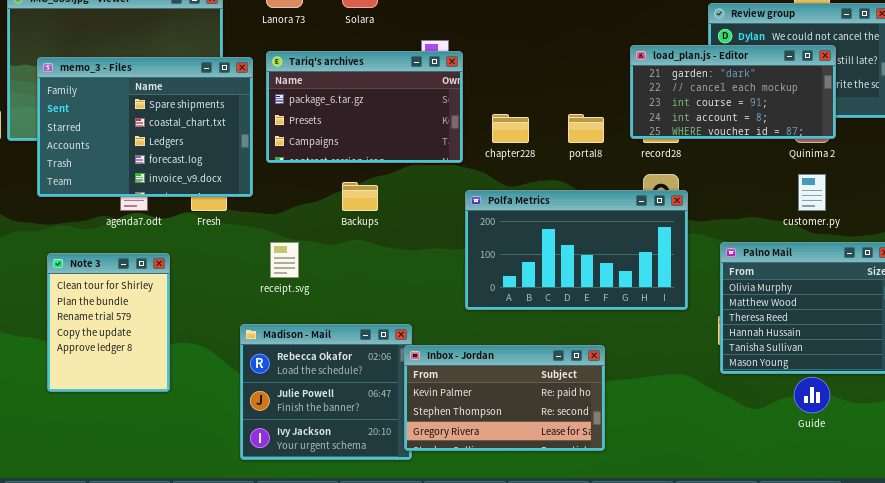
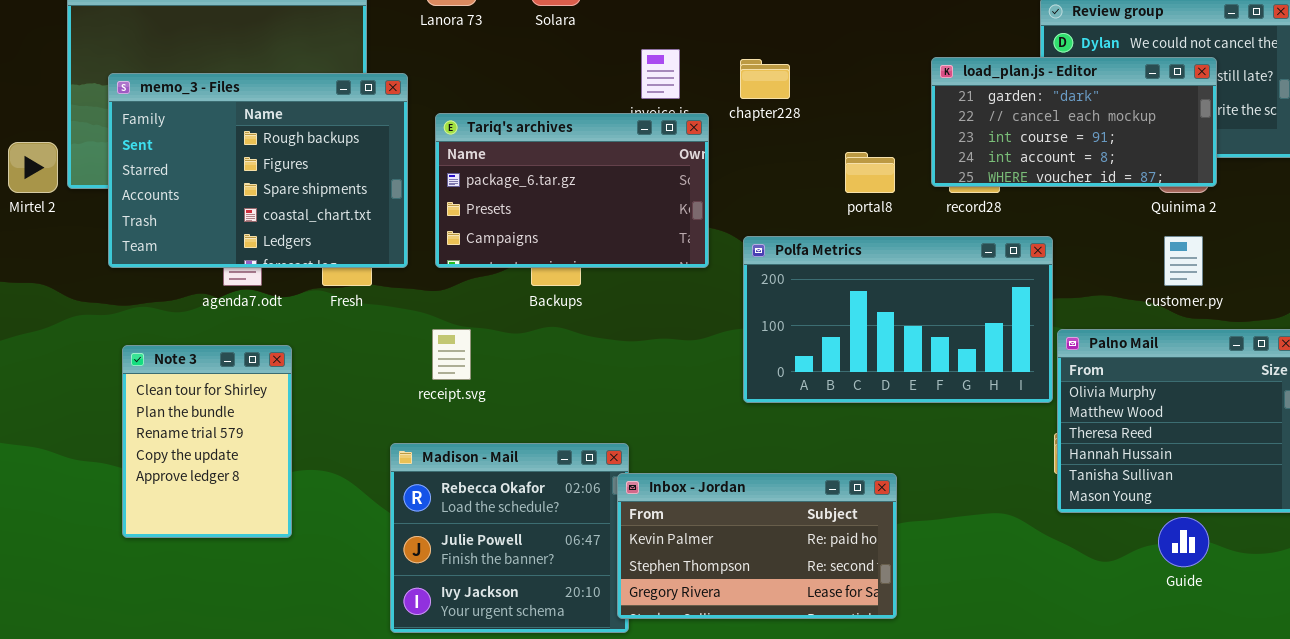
Tariq's archives: [266,51,463,163] -> [435,113,709,268], moved
memo_3 - Files: [37,57,253,197] -> [108,73,408,268], scrolled up 2 rows
chapter228: [492,114,529,143] -> [740,59,790,99], moved
Polfa Metrics: [465,190,688,310] -> [743,236,1053,403], moved

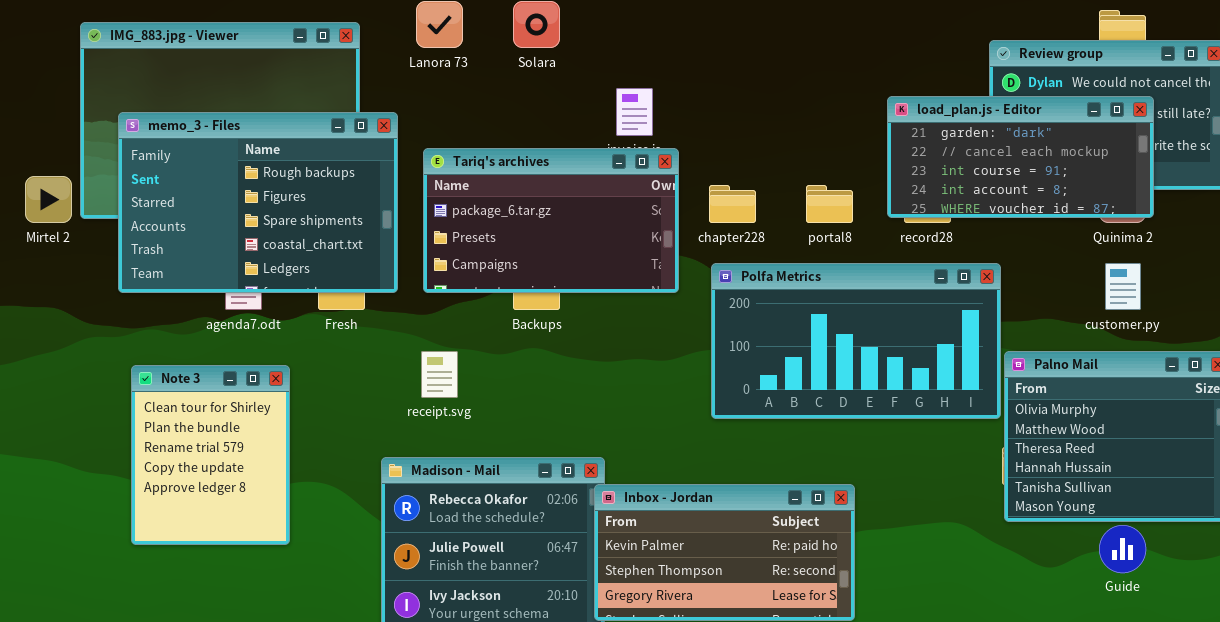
chapter228: [740,59,790,99] -> [709,185,756,223], moved

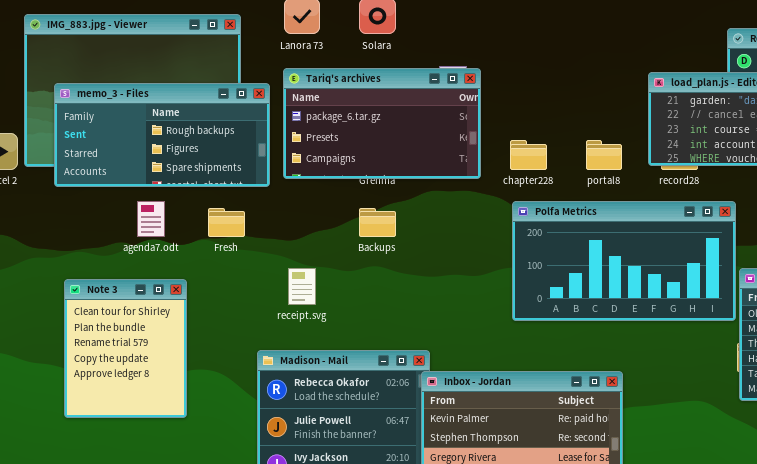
memo_3 - Files: [118,112,398,293] -> [54,83,270,187], resized
Tariq's archives: [423,148,679,293] -> [283,68,481,179], moved

